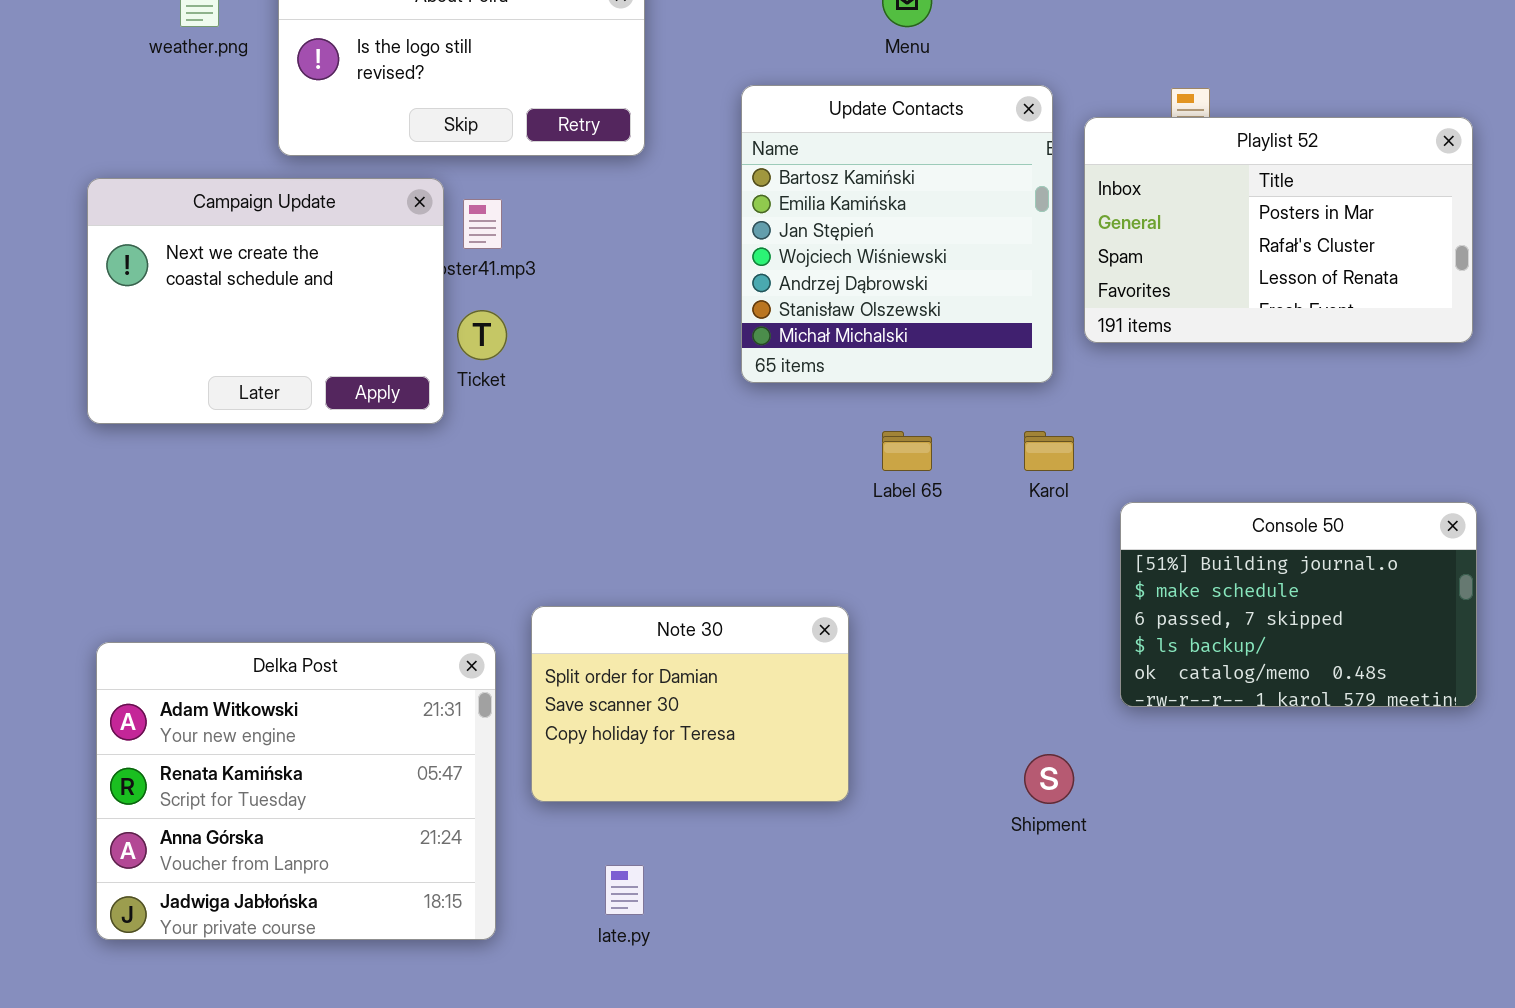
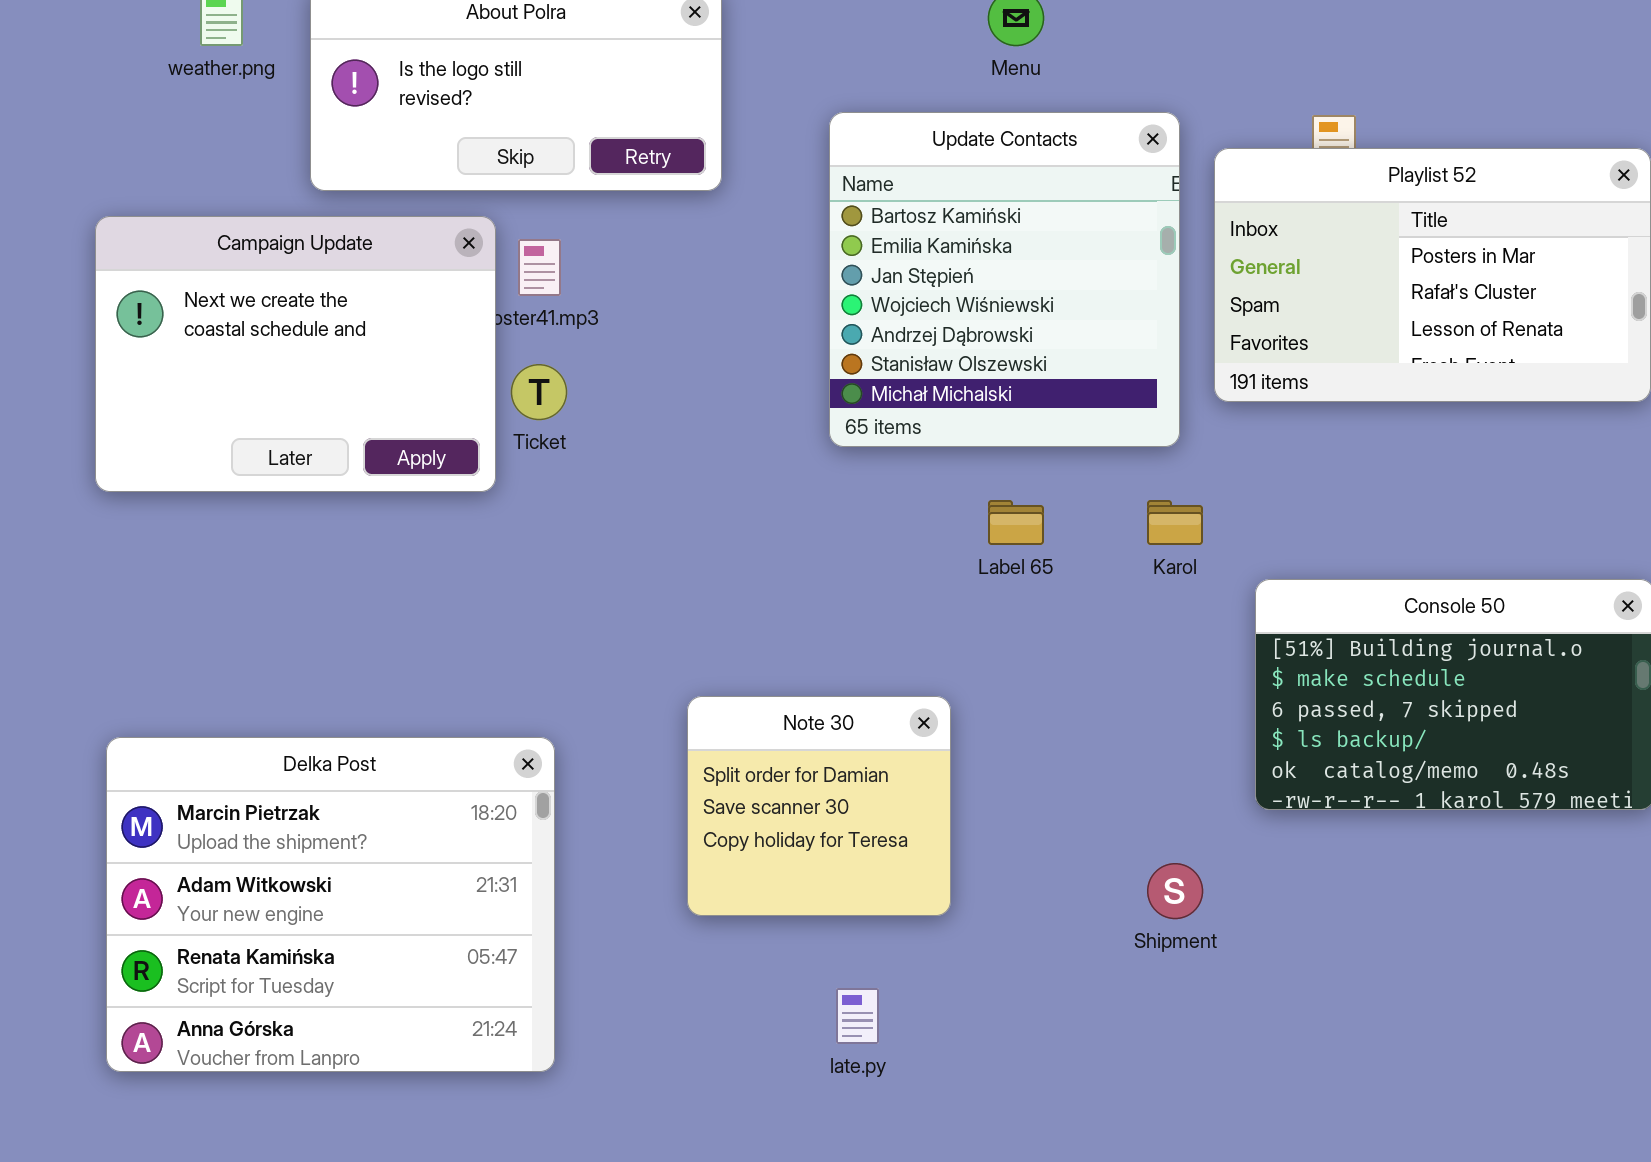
Note 30: [531,606,849,802] -> [687,696,951,916], resized
Delka Post: [96,642,496,940] -> [106,737,555,1072], scrolled up 1 row
late.py: [605,865,644,915] -> [836,988,879,1044], moved

